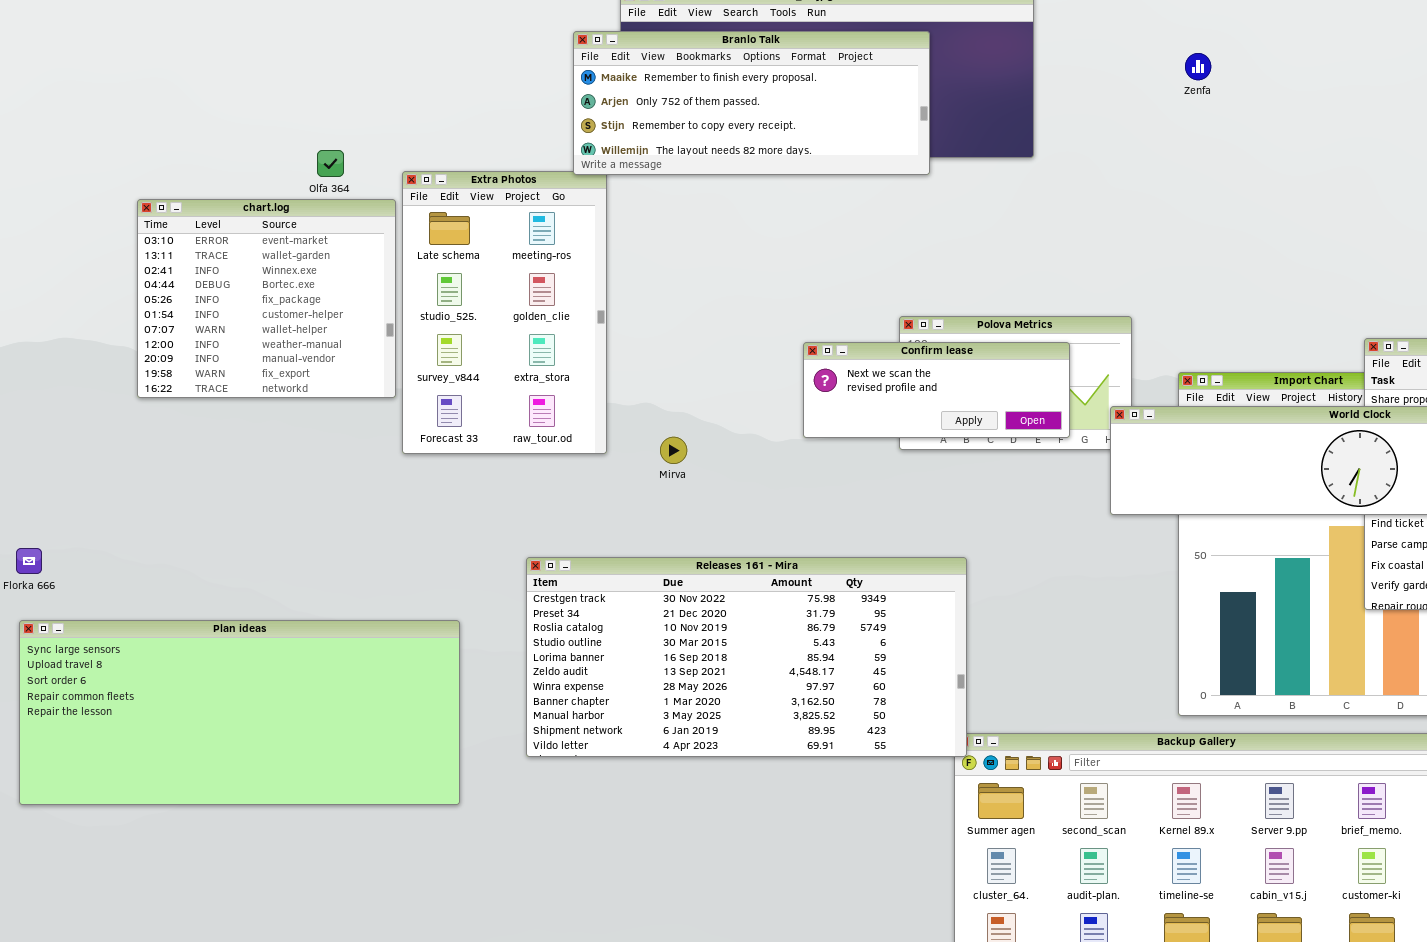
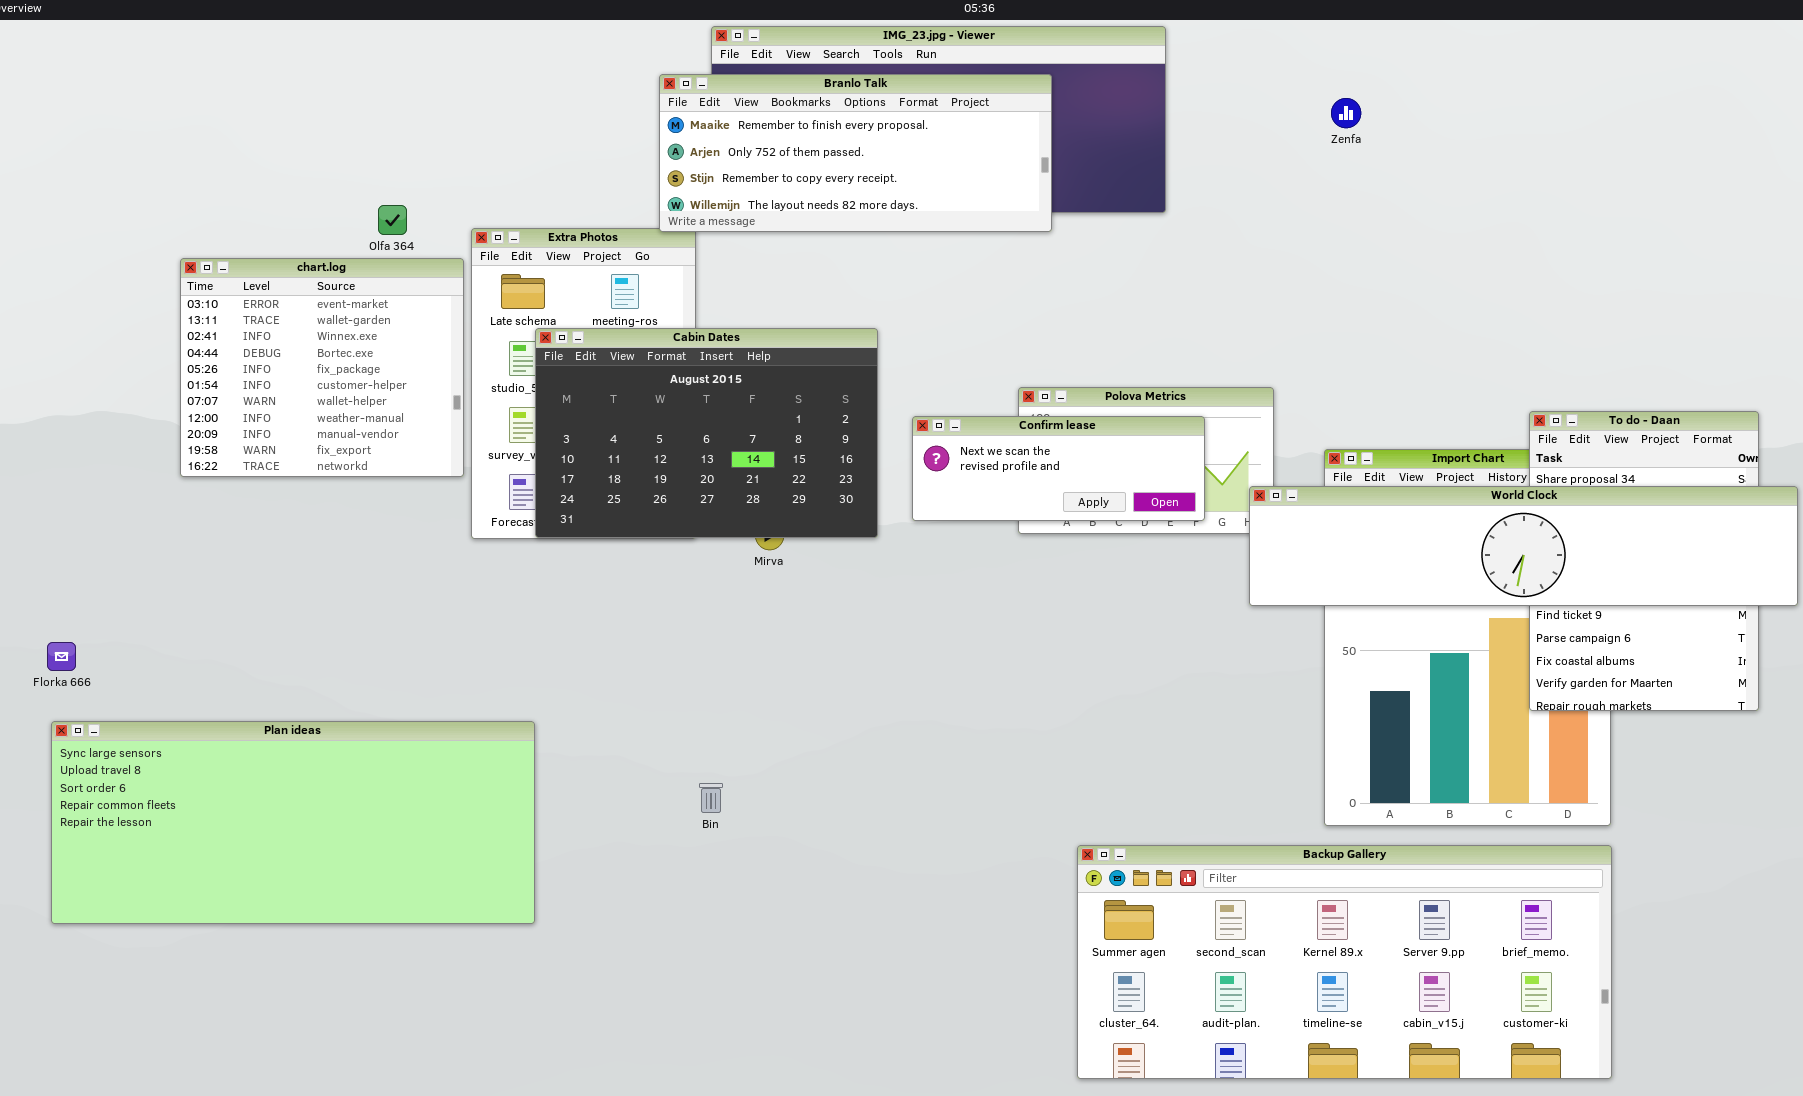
Cabin Dates: none -> [535,328,878,538], opened
Releases 161 - Mira: [526,557,967,757] -> none, closed

